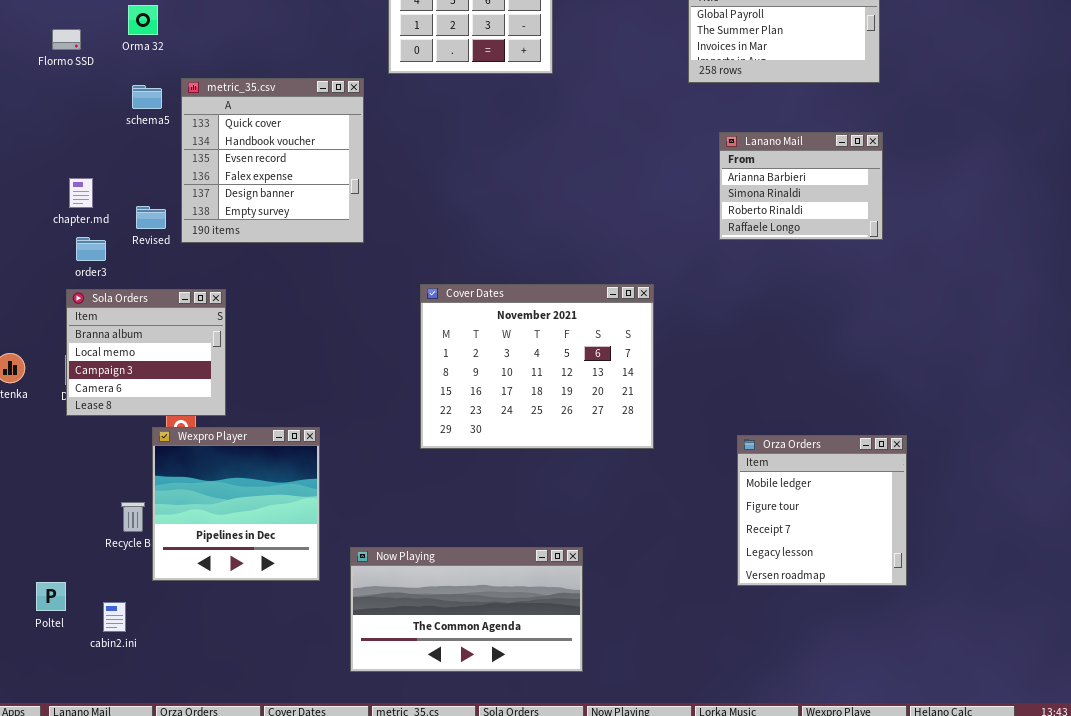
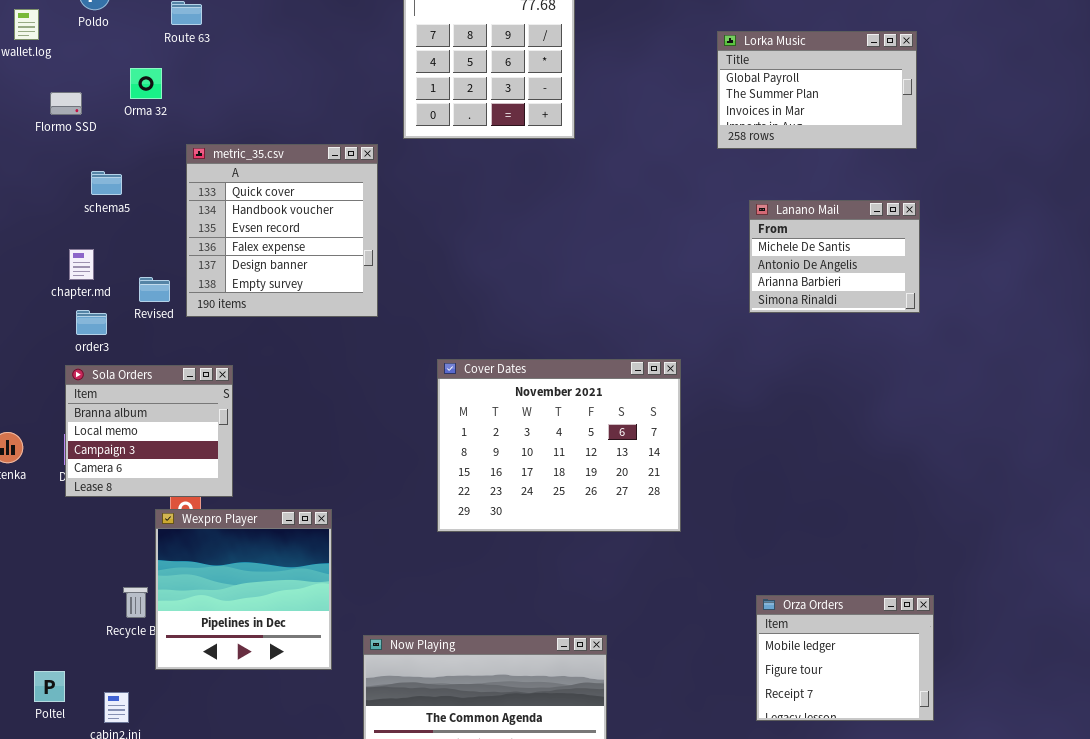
schema5: [132,85,162,109] -> [91,171,122,195], moved
Lanano Mail: [719,132,883,240] -> [749,200,920,313], scrolled up 2 rows
Orza Orders: [737,435,907,586] -> [756,595,934,721], moved, resized

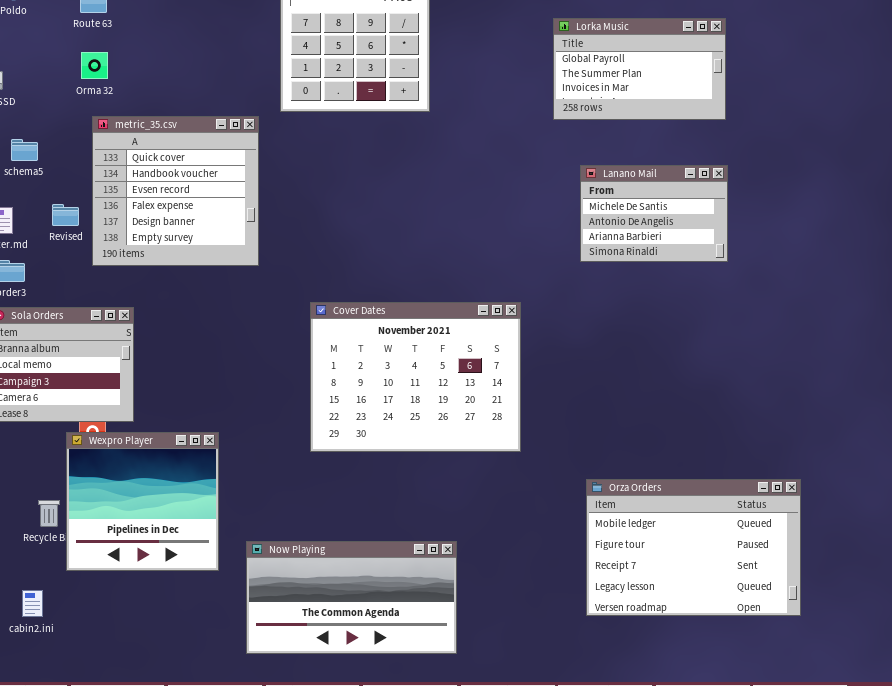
Orma 32: [130,68,162,99] -> [81,52,108,79], moved
Revised: [139,277,170,302] -> [52,204,79,226], moved
Orza Orders: [756,595,934,721] -> [586,479,801,616], resized

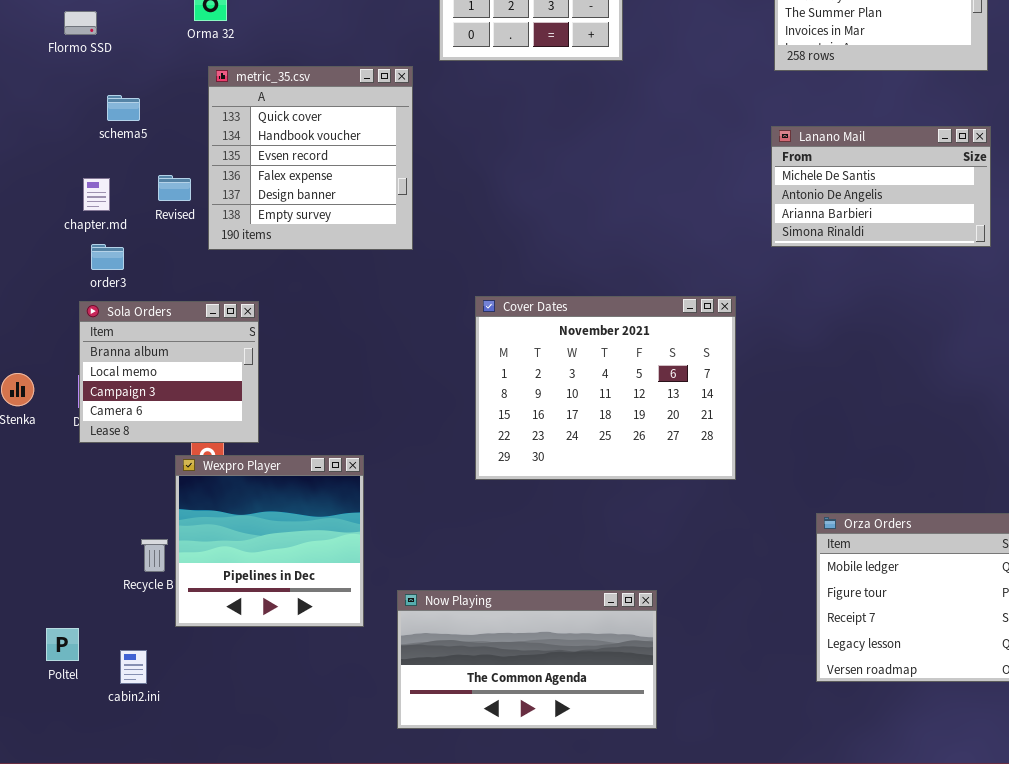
Lanano Mail: [580,165,728,262] -> [771,126,991,247], resized

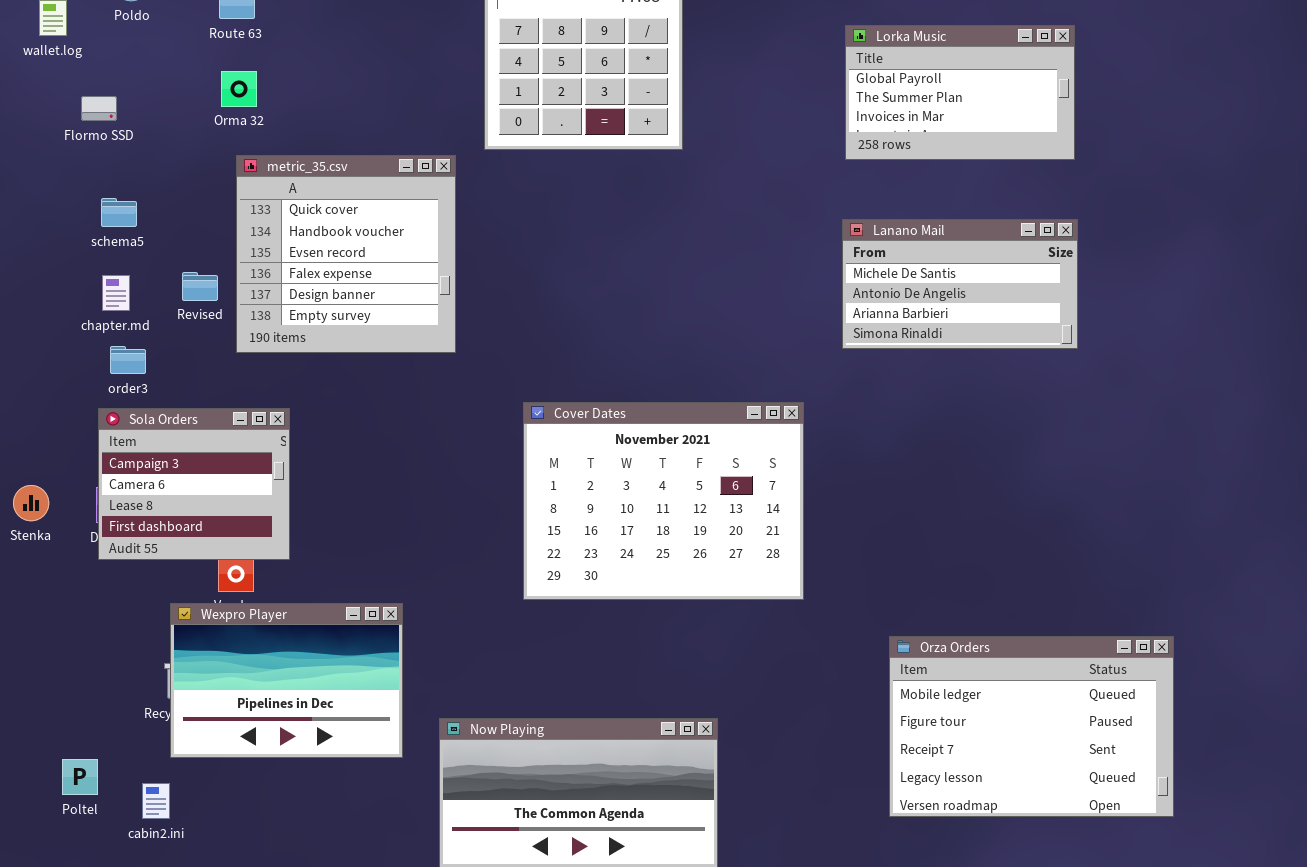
schema5: [107,95,140,121] -> [101,198,137,227], moved
Sola Orders: [79,301,259,443] -> [98,408,290,560], scrolled down 2 rows
Wexpro Player: [175,455,364,627] -> [170,603,403,758], resized

